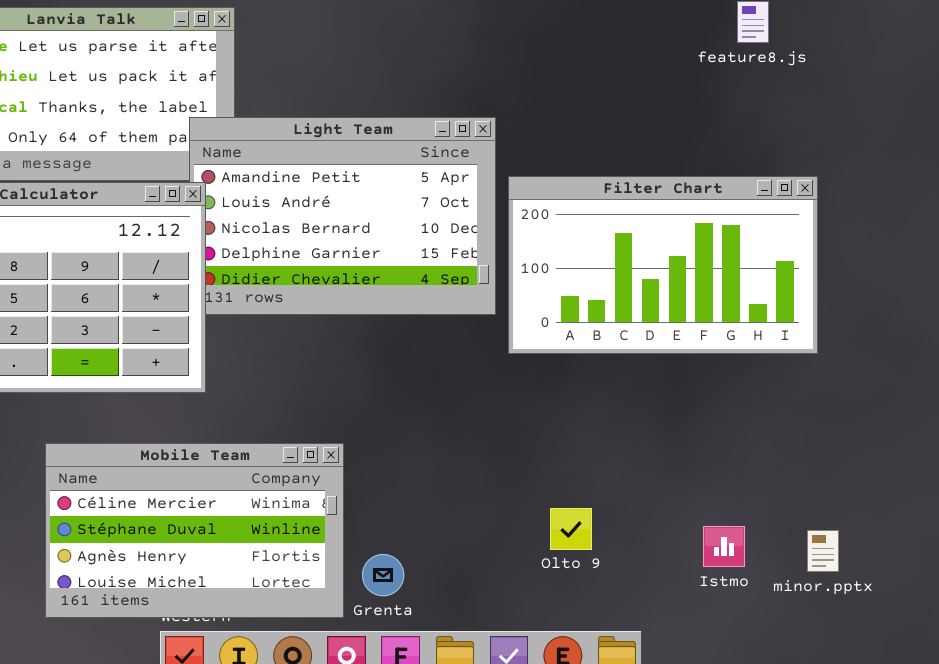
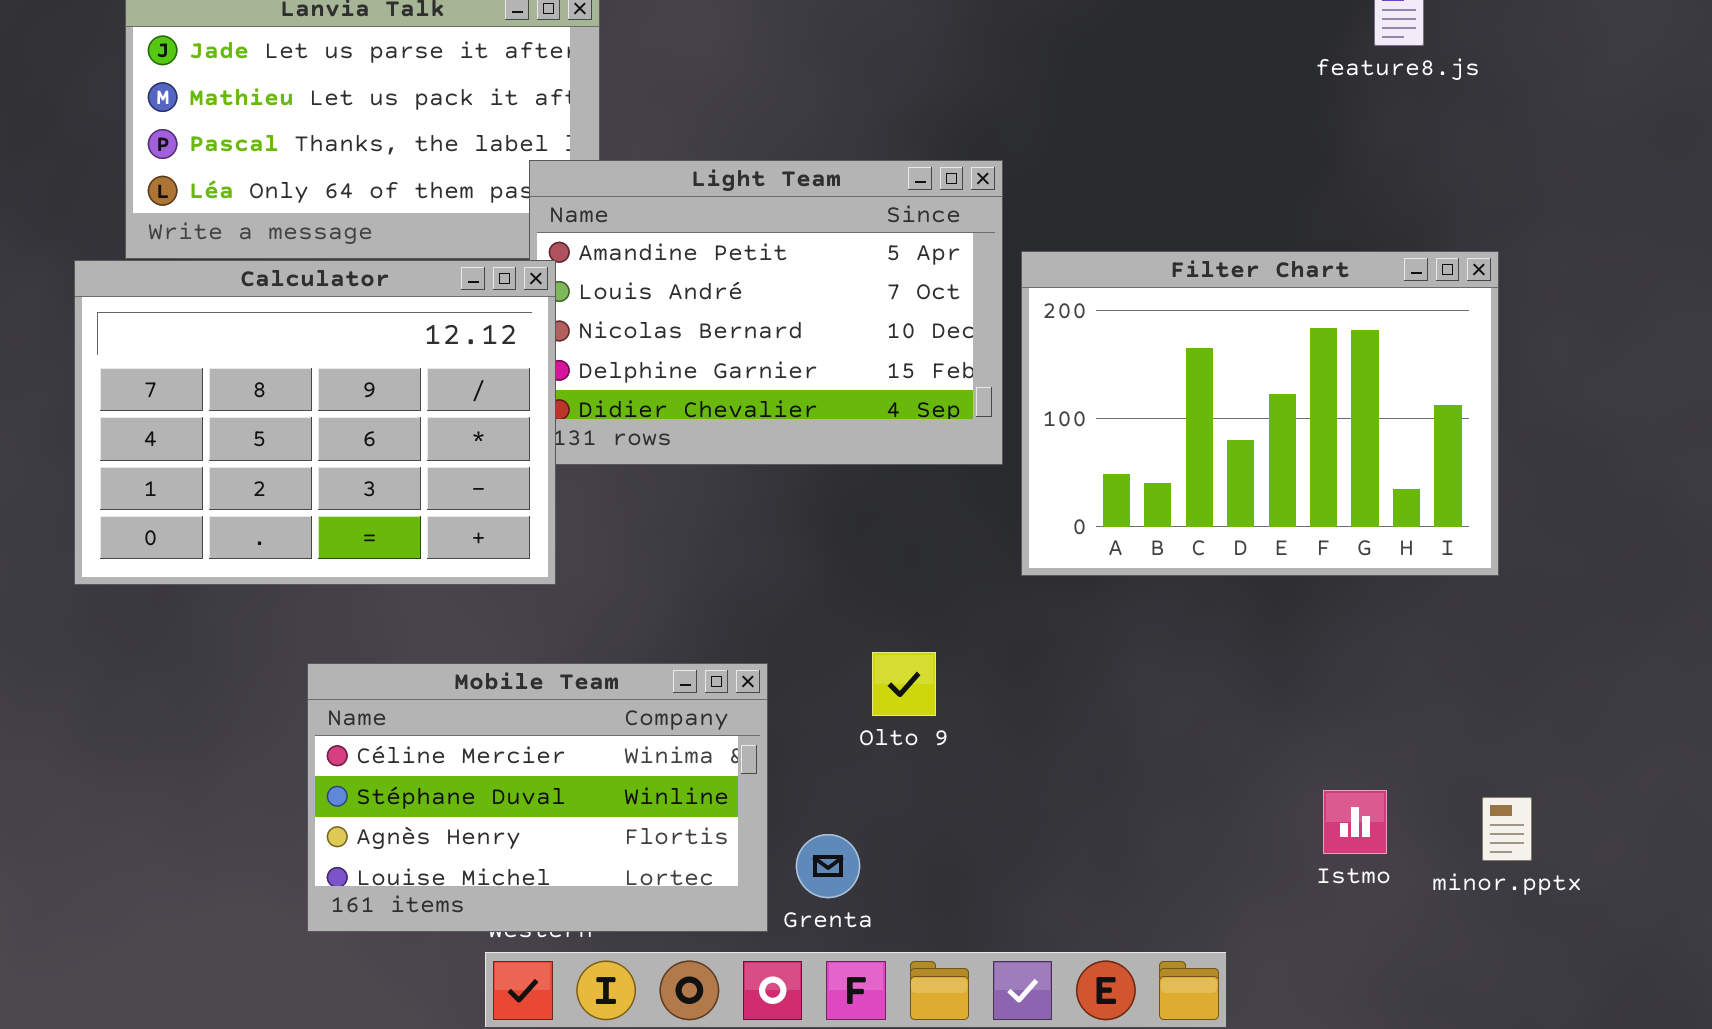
Filter Chart: [508,176,818,354] -> [1021,251,1499,576], resized
Olto 9: [550,508,592,550] -> [872,652,936,716], moved

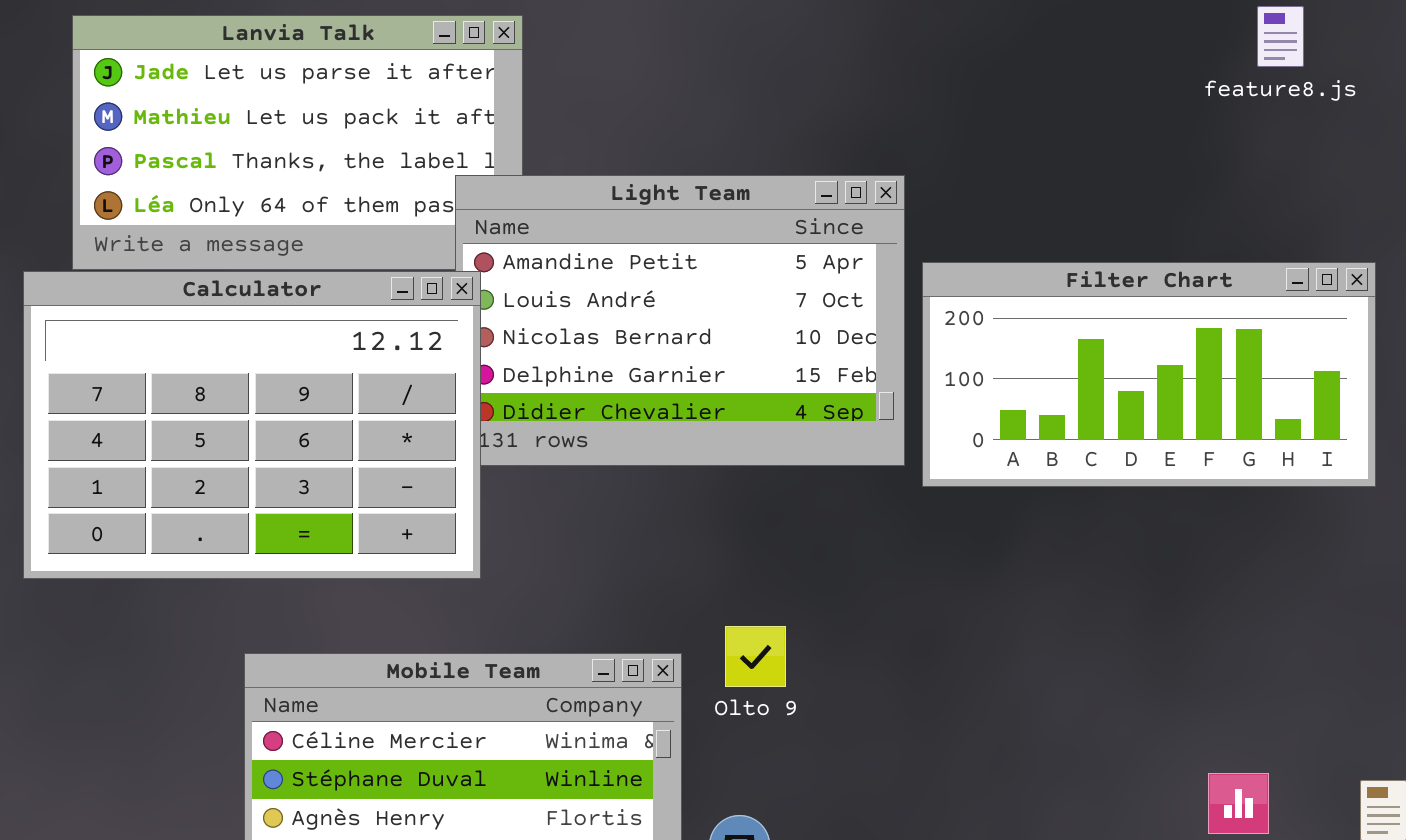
Filter Chart: [1021,251,1499,576] -> [922,262,1376,487], resized
Olto 9: [872,652,936,716] -> [725,626,786,687], moved

